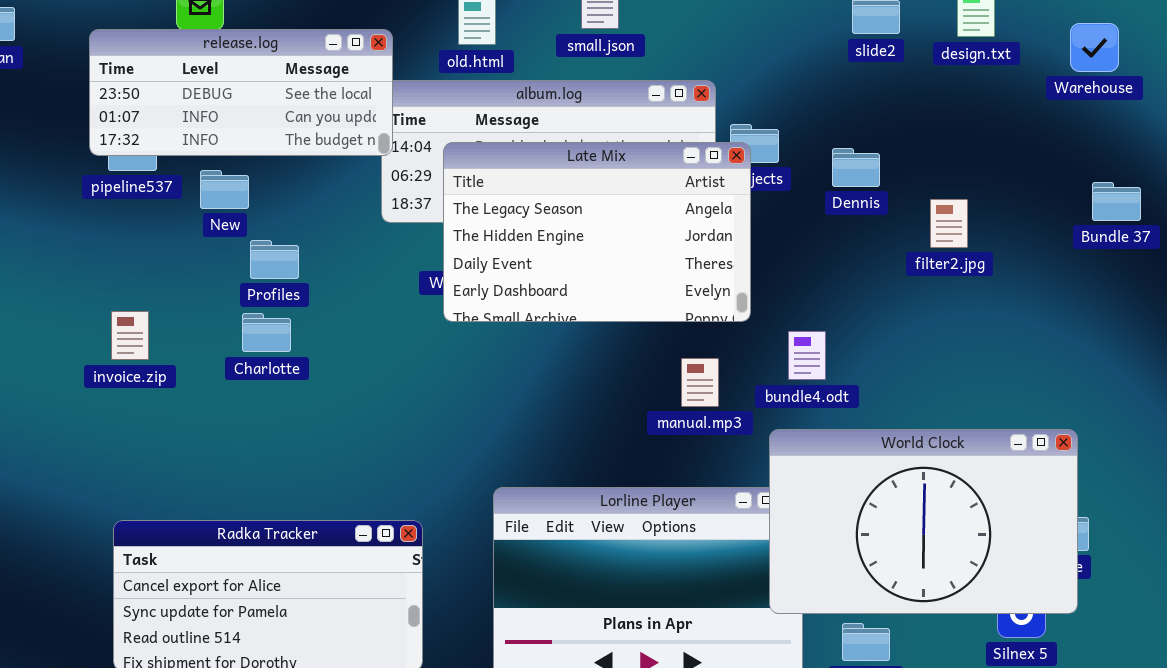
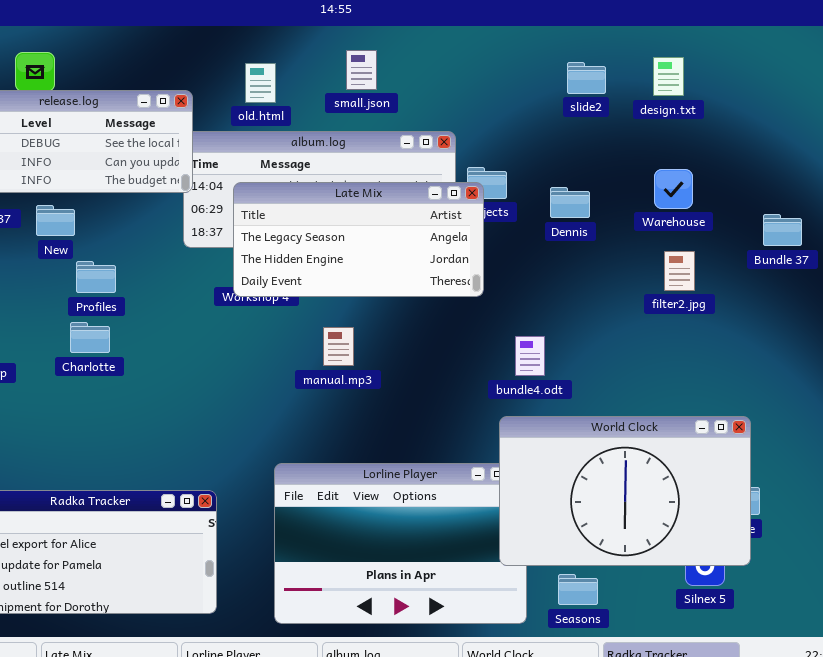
Warehouse: [1070,23,1119,72] -> [654,169,693,209], moved
Late Mix: [443,142,751,322] -> [233,182,484,297], resized
filter2.jpg: [930,199,968,248] -> [664,251,695,291], moved
manual.mp3: [681,358,719,407] -> [323,327,354,366], moved

